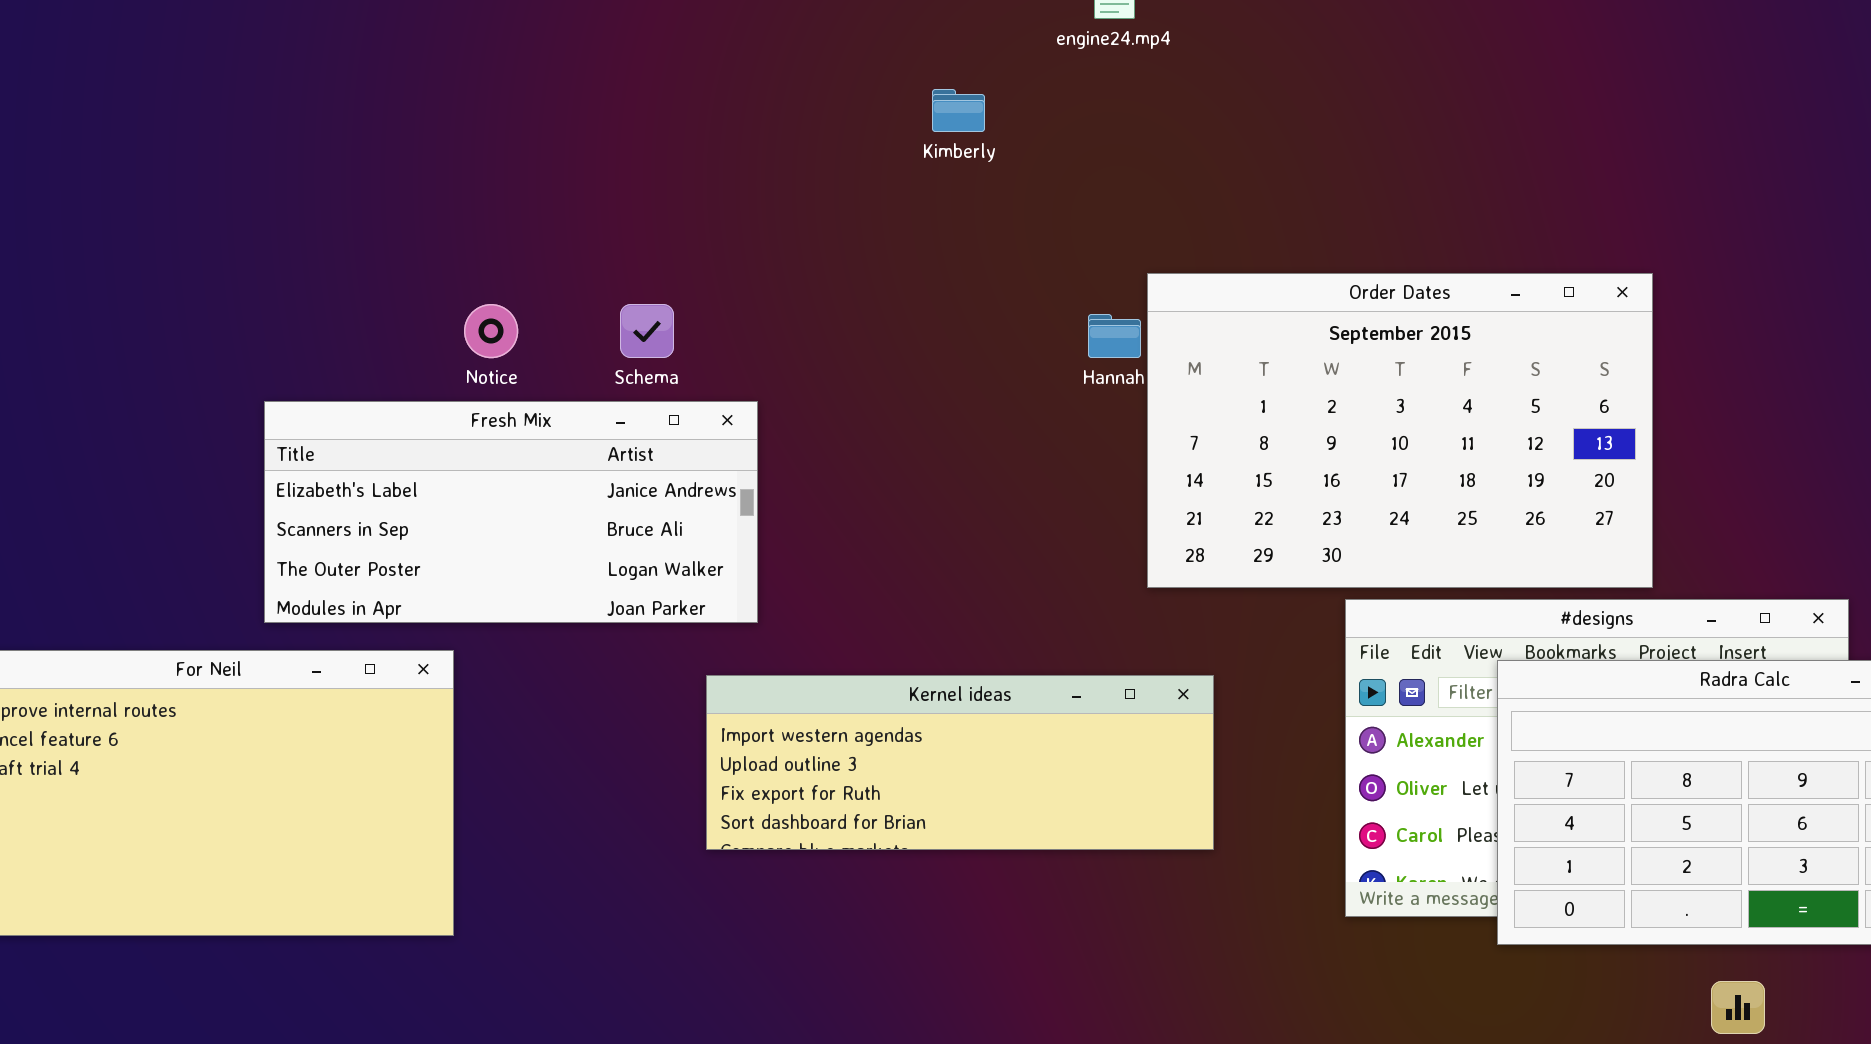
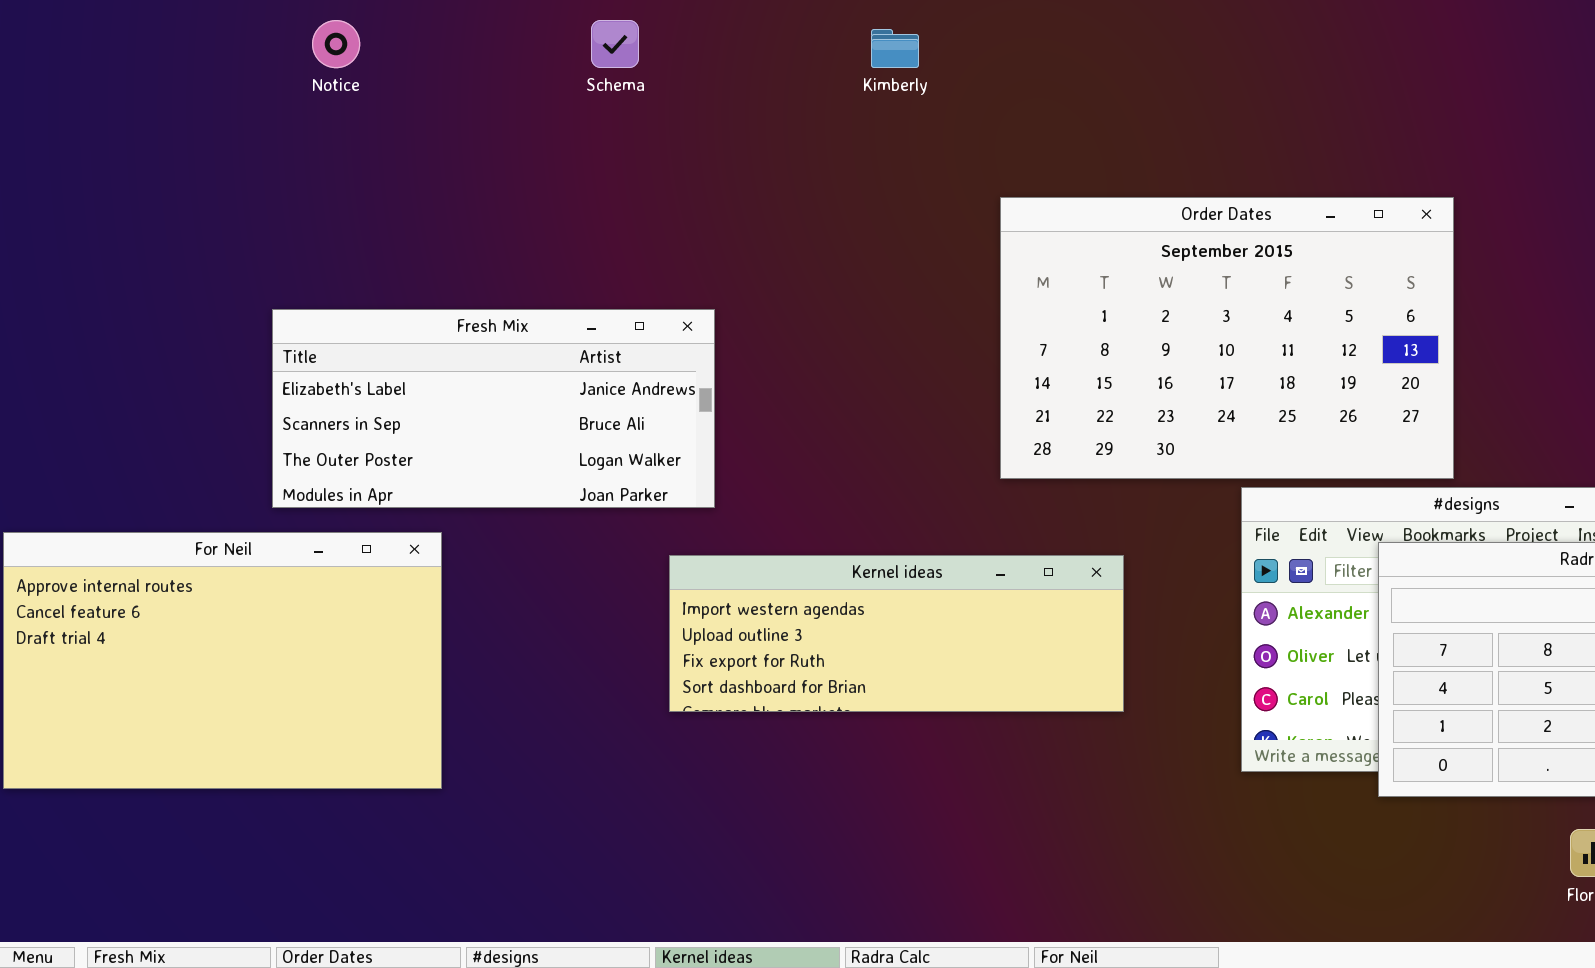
Order Dates: [1147,273,1653,588] -> [1000,197,1454,479], moved
Notice: [464,304,518,358] -> [312,20,360,68], moved
Schema: [620,304,674,358] -> [591,20,639,68], moved

